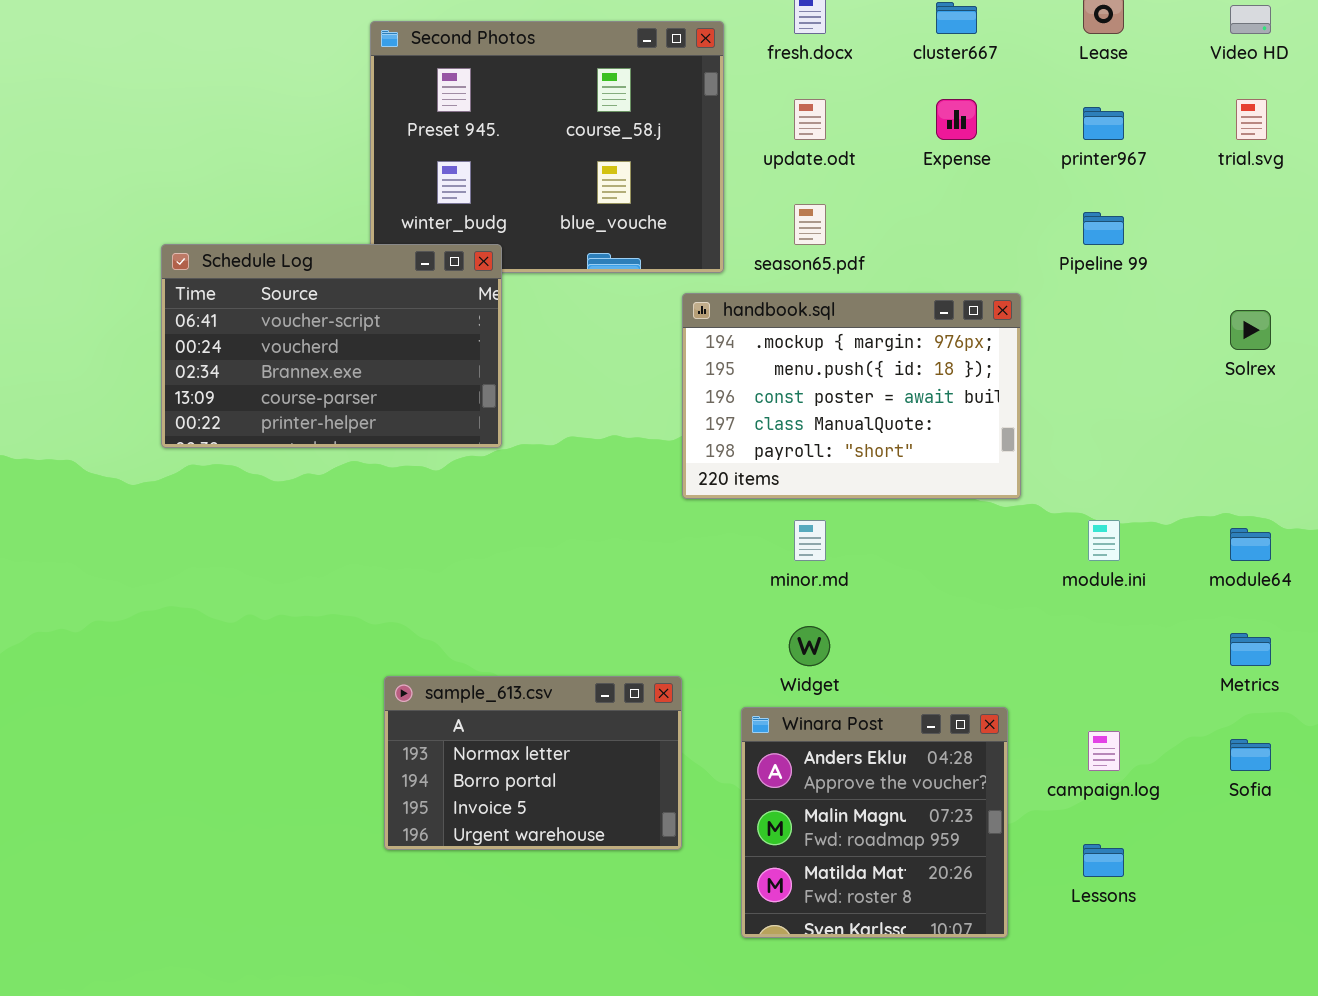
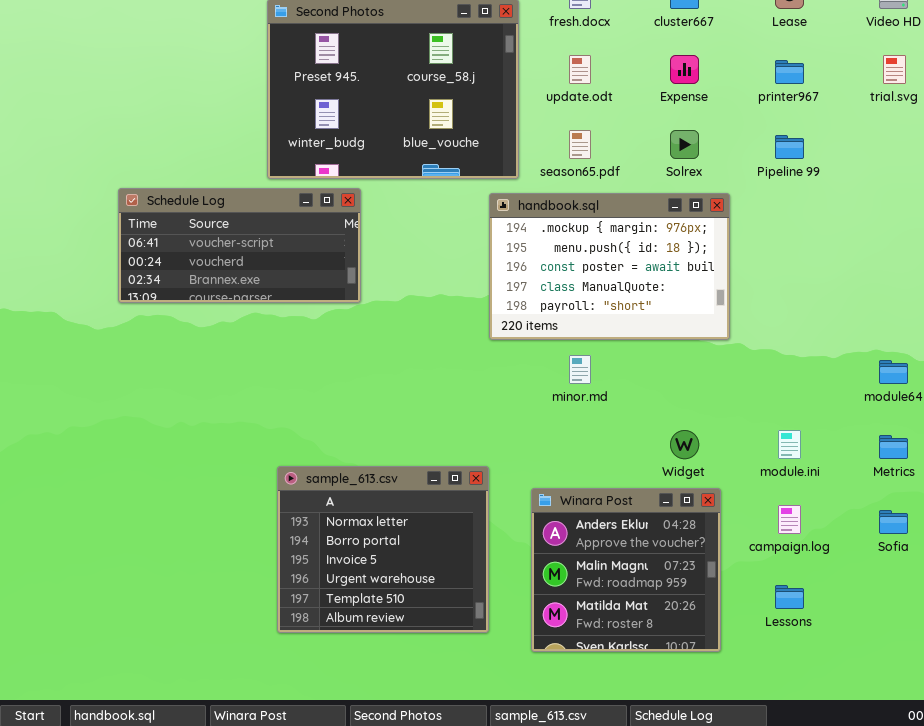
Schedule Log: [161,244,502,448] -> [118,188,361,303], resized
Solrex: [1230,310,1271,350] -> [670,130,699,159], moved
module.ini: [1088,520,1120,561] -> [778,430,801,459], moved
Widget: [789,626,830,666] -> [670,430,699,459], moved
sample_613.csv: [384,676,682,850] -> [277,466,489,633], resized

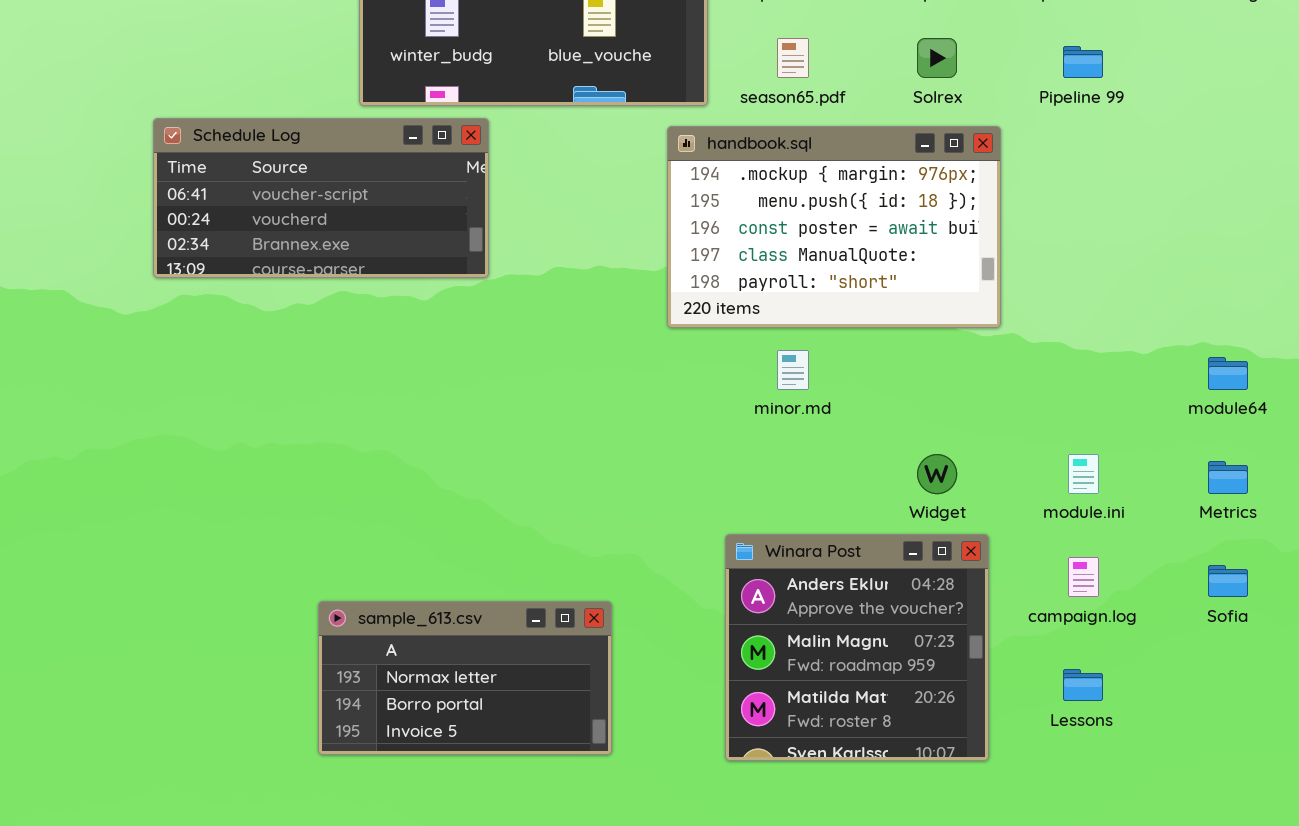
sample_613.csv: [277,466,489,633] -> [318,601,612,755], moved, resized

